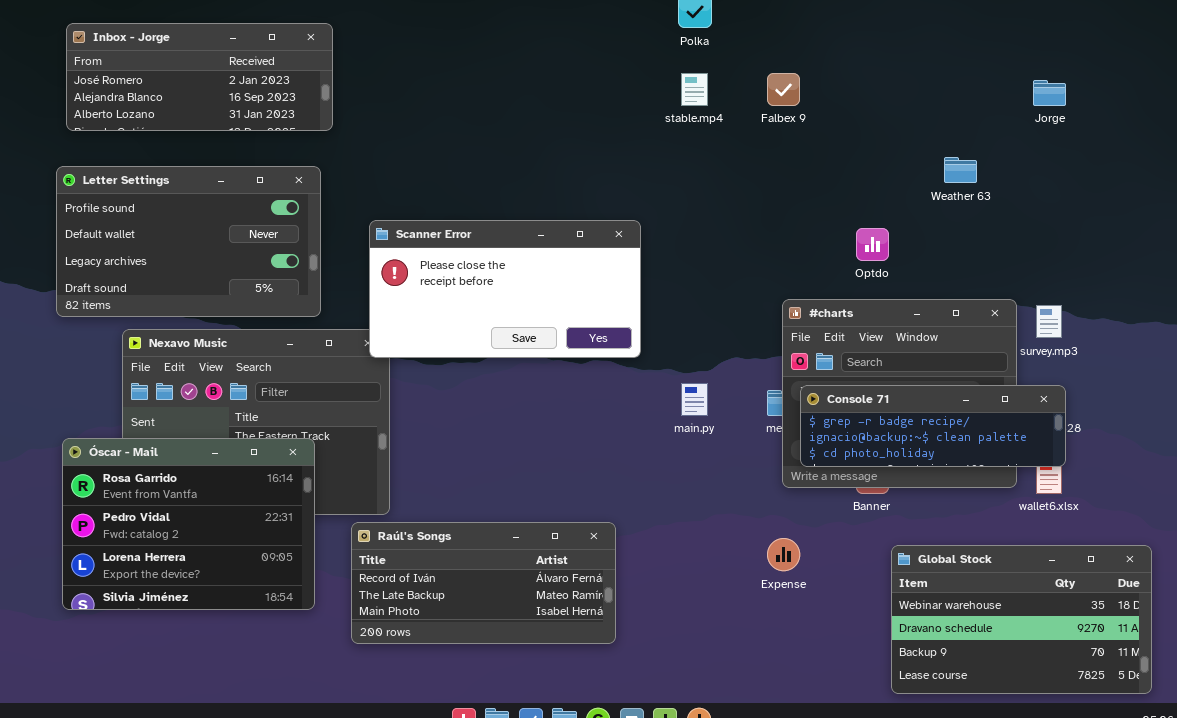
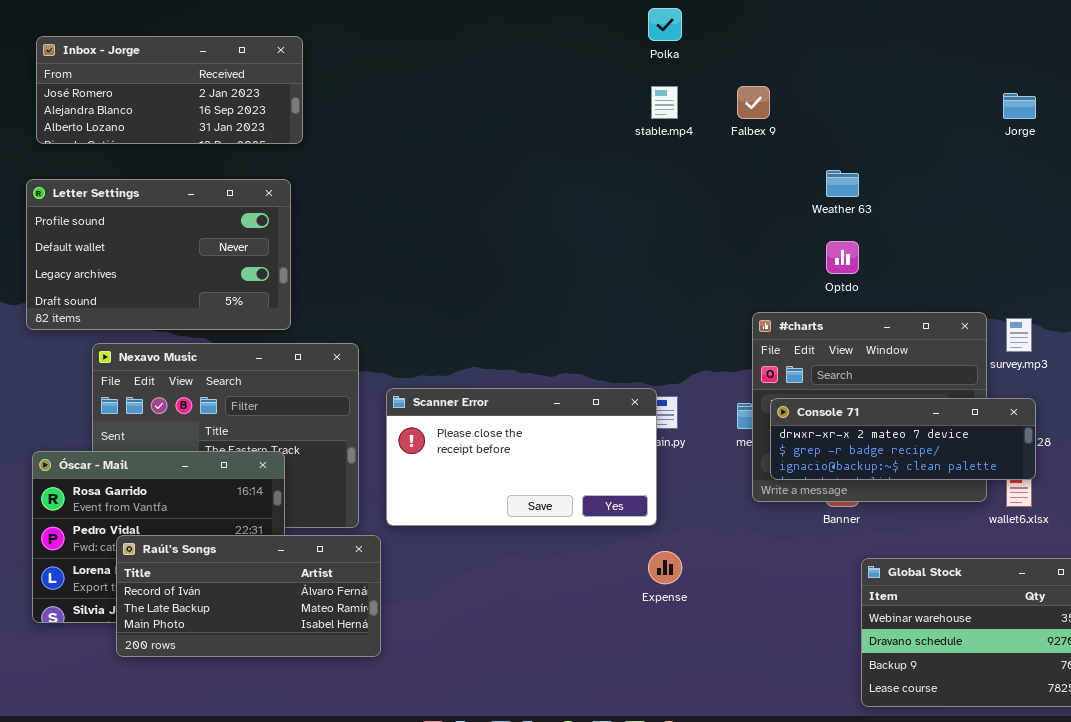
Weather 63: [944,157,977,183] -> [826,170,859,197], moved
Scanner Error: [369,220,641,358] -> [386,388,657,526], moved
Console 71: [800,385,1066,467] -> [770,398,1036,480], scrolled up 1 row
Raúl's Songs: [351,522,616,644] -> [116,535,381,657], moved
Expense: [767,538,800,571] -> [648,551,682,584], moved

